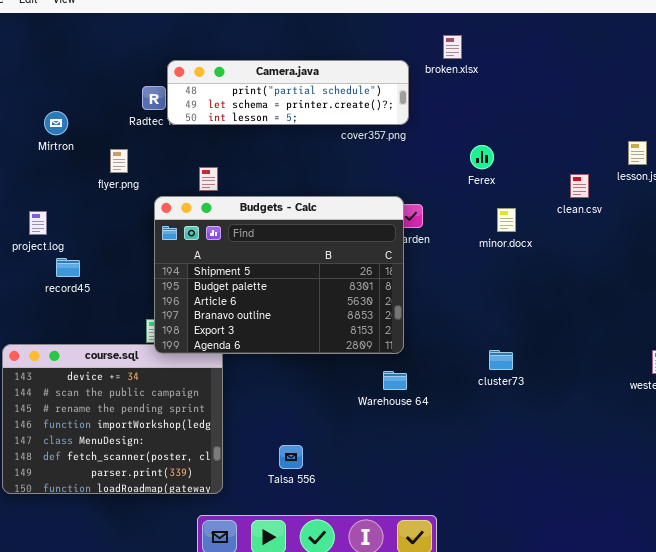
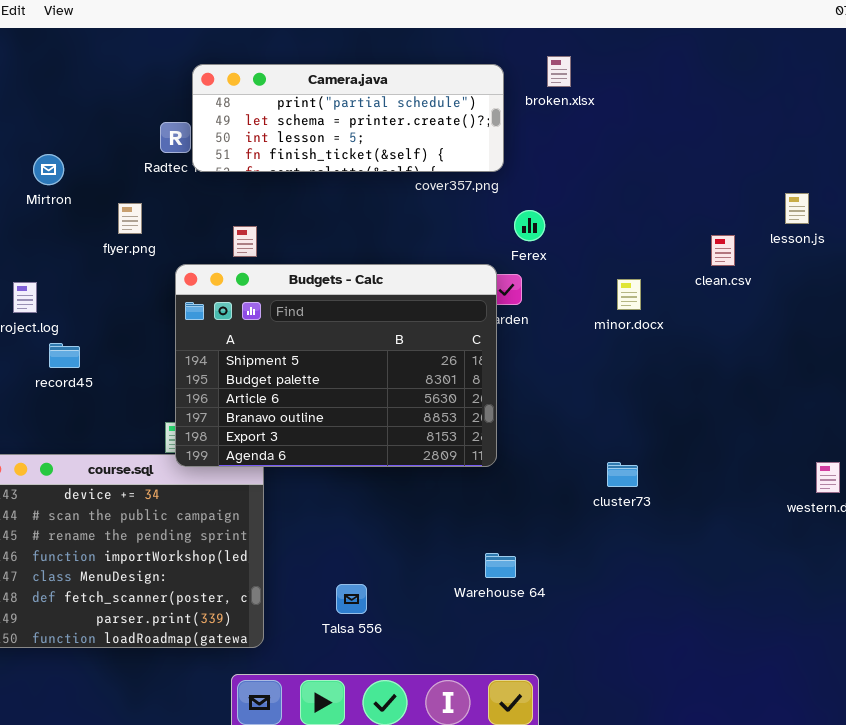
Camera.java: [167,60,409,125] -> [192,64,504,172], resized
Ferex: [470,145,494,169] -> [514,210,545,241], moved
Warehouse 64: [383,371,407,390] -> [485,553,516,578], moved

